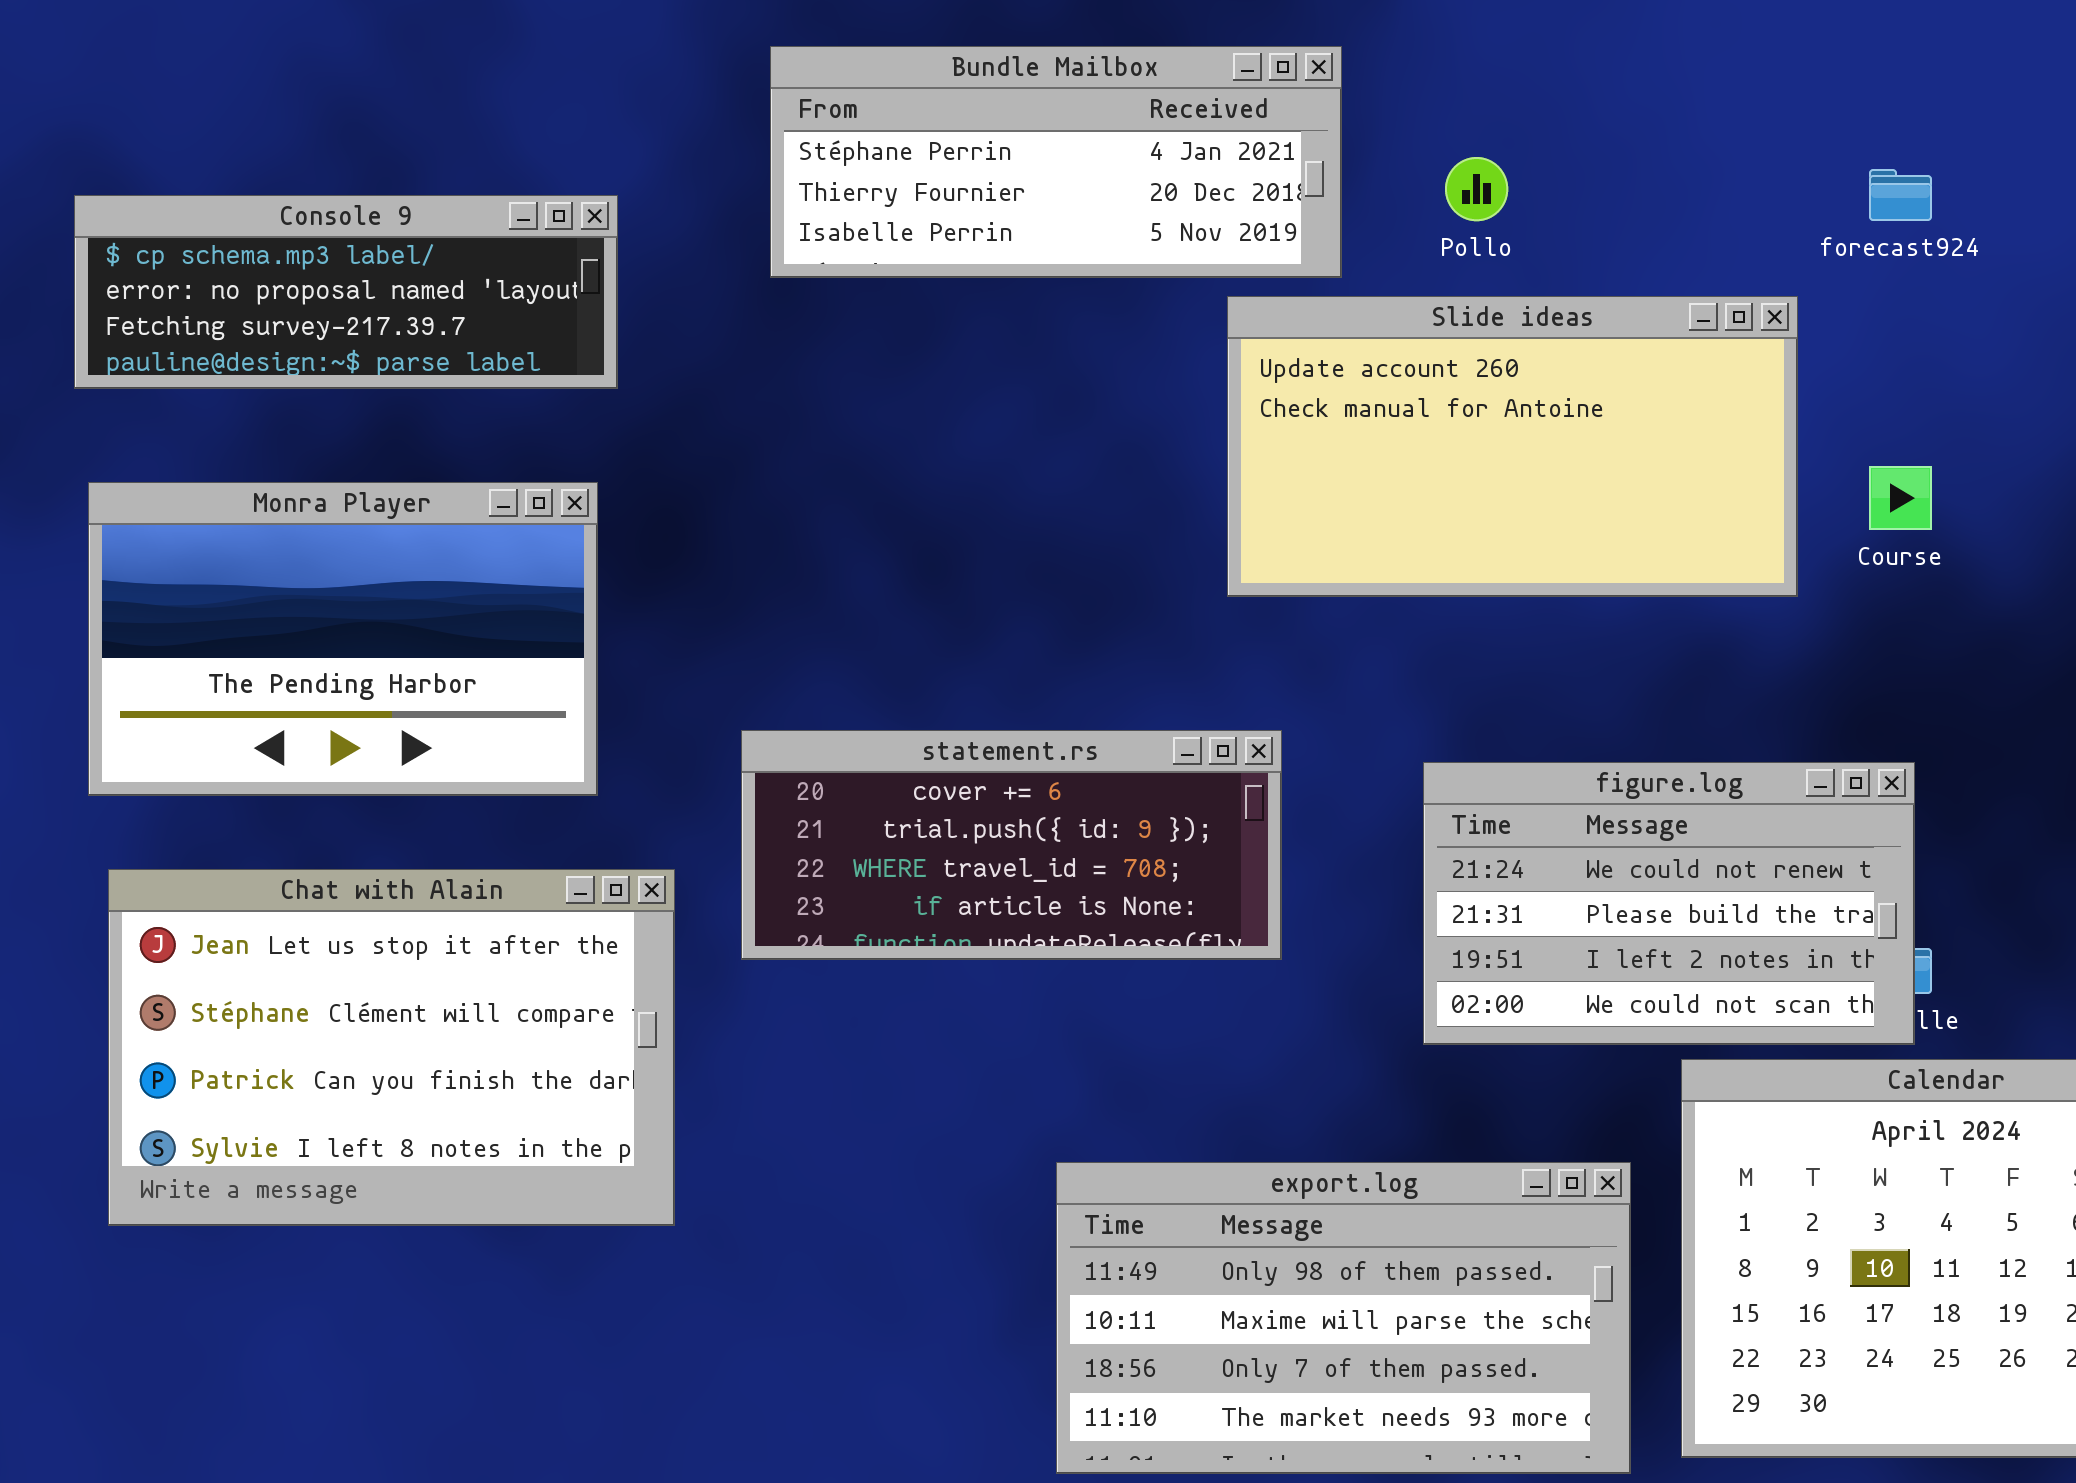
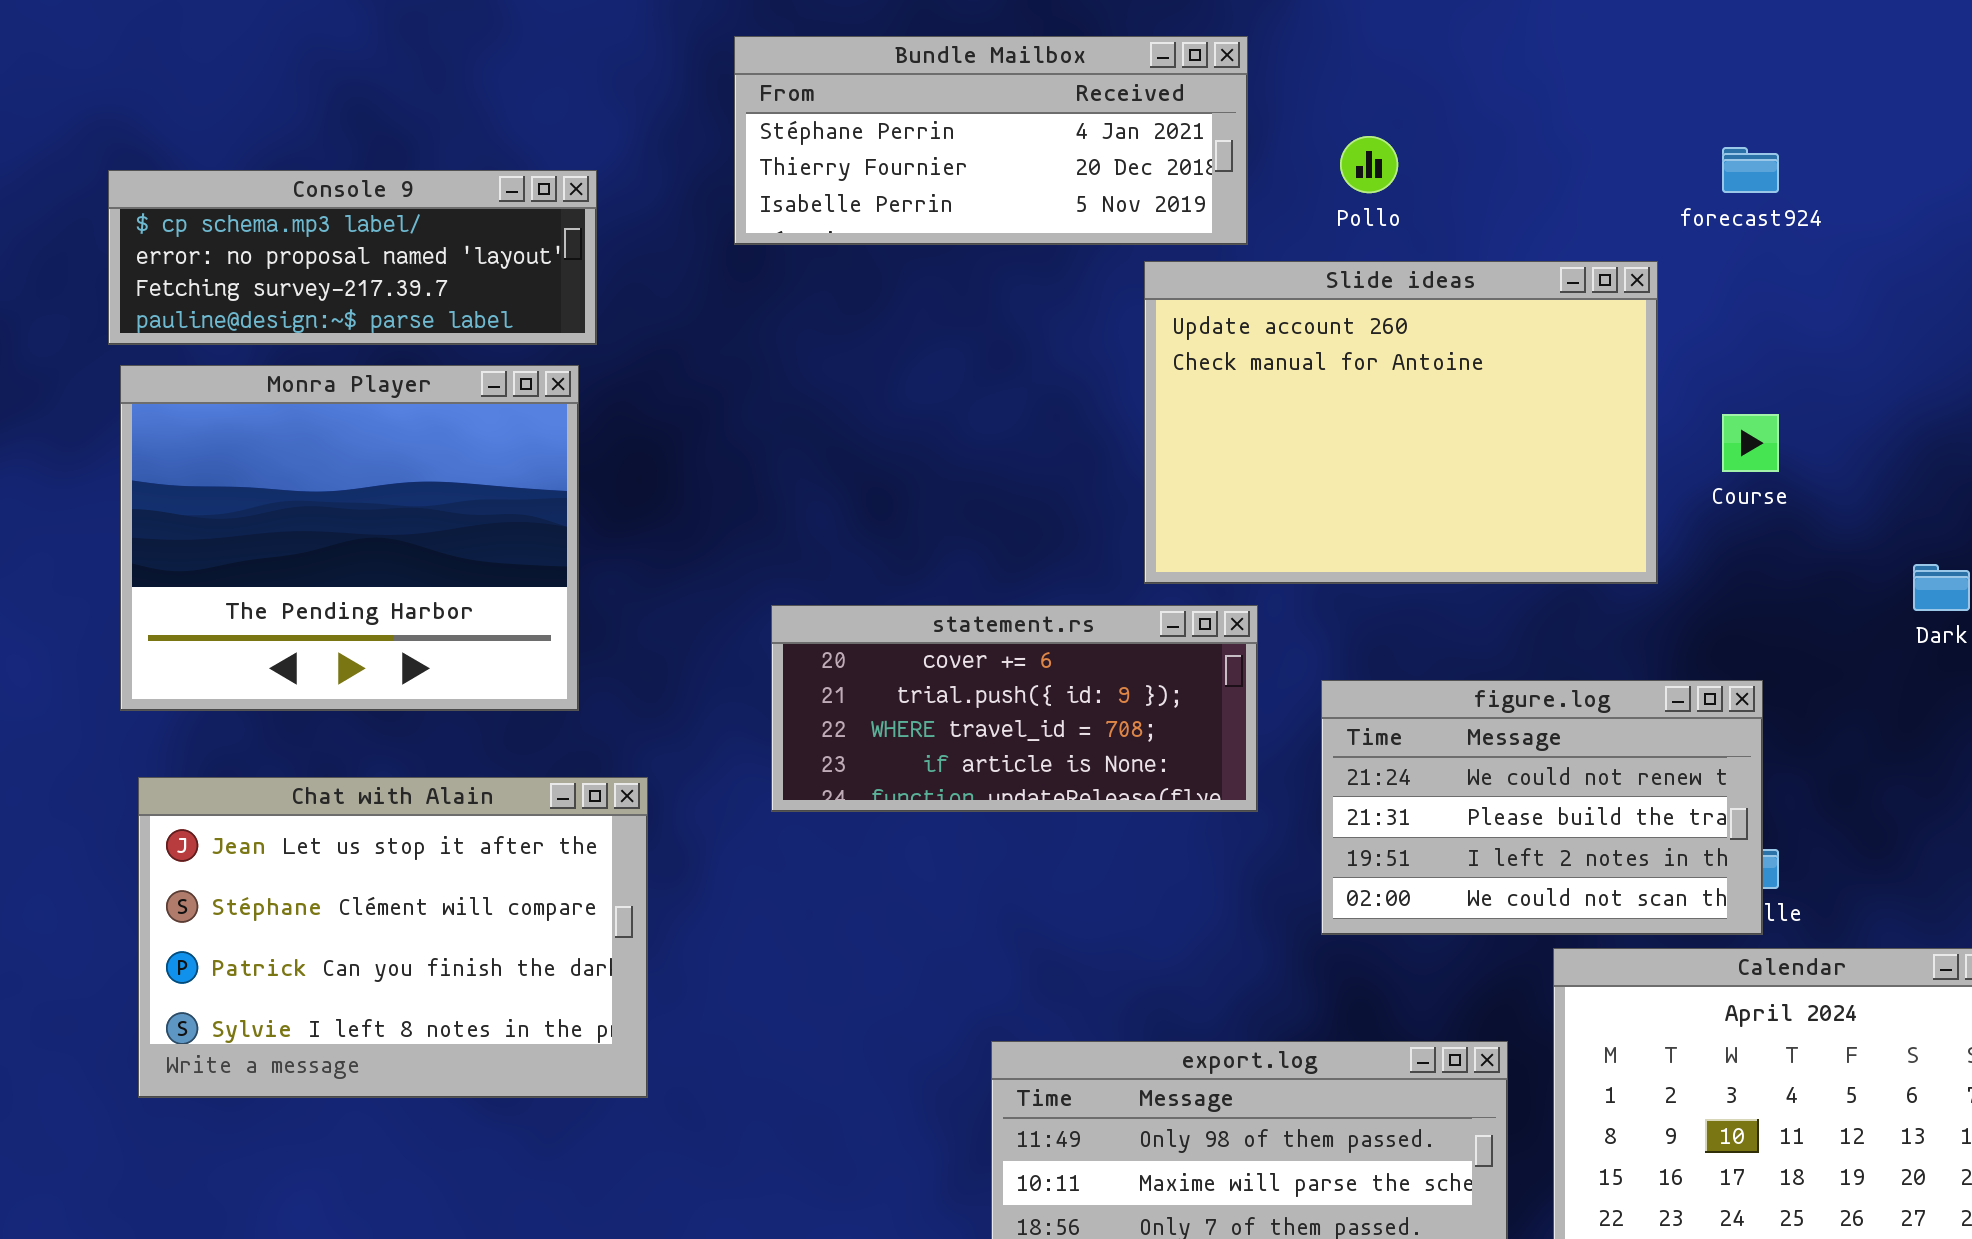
Slide ideas: [1227,296,1798,597] -> [1144,261,1658,584], resized
Monra Player: [88,482,598,796] -> [120,365,579,711], resized
statement.rs: [741,730,1282,960] -> [771,605,1258,812], moved

